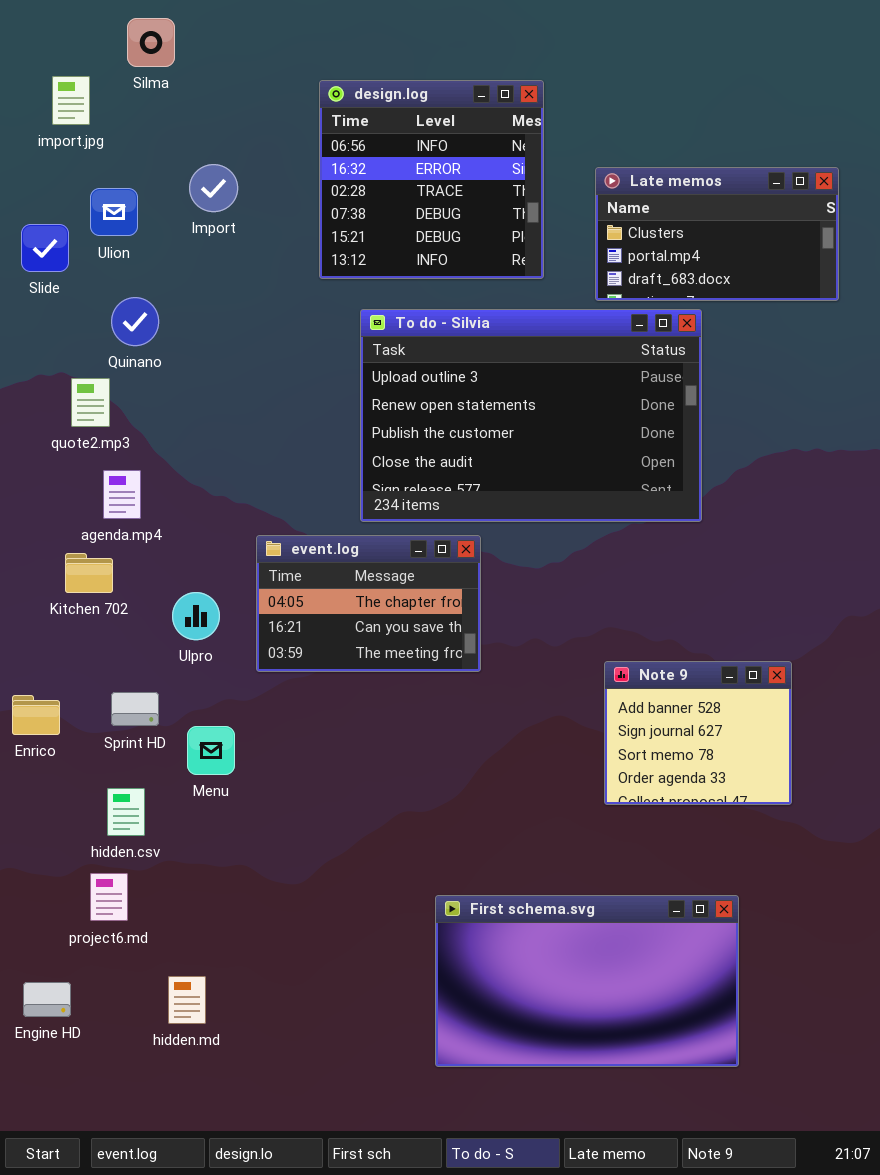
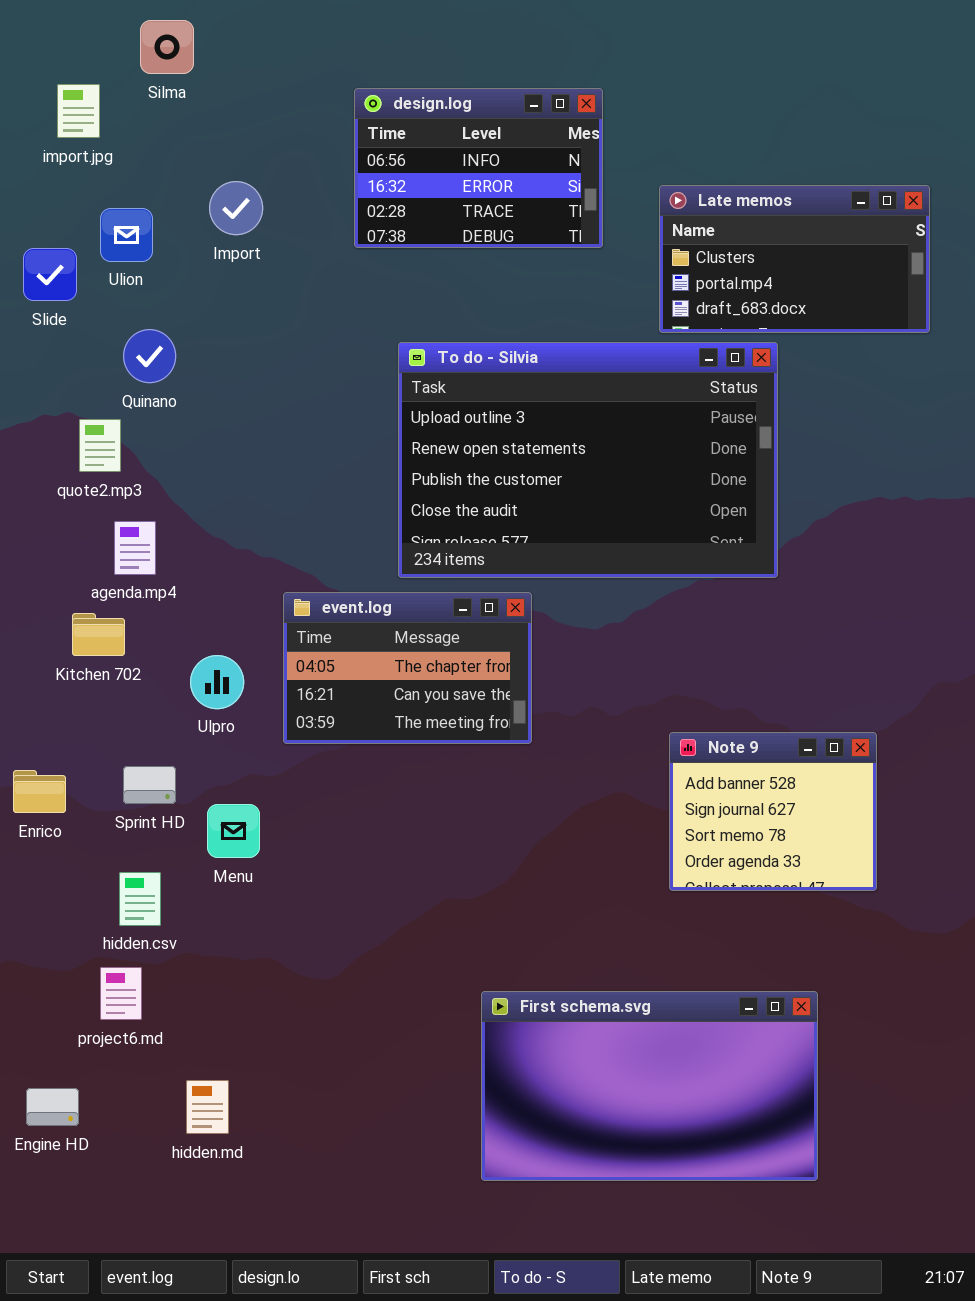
design.log: [319,80,544,279] -> [354,88,603,248], resized

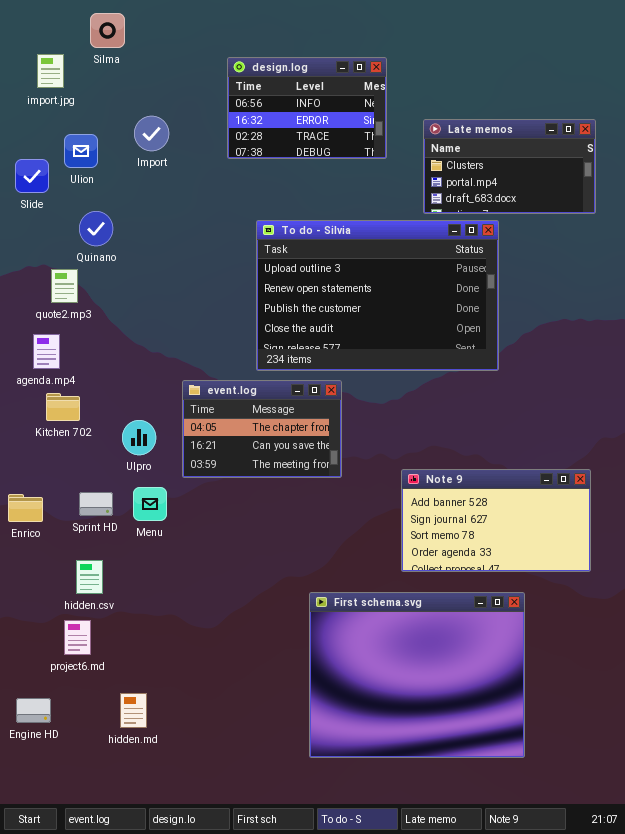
agenda.mp4: [114,521,156,575] -> [33,334,60,369], moved
Note 9: [669,732,877,891] -> [401,469,591,572], moved, resized
Menu: [207,804,260,858] -> [133,487,167,521], moved
First schema.svg: [481,991,818,1181] -> [309,592,525,758], resized

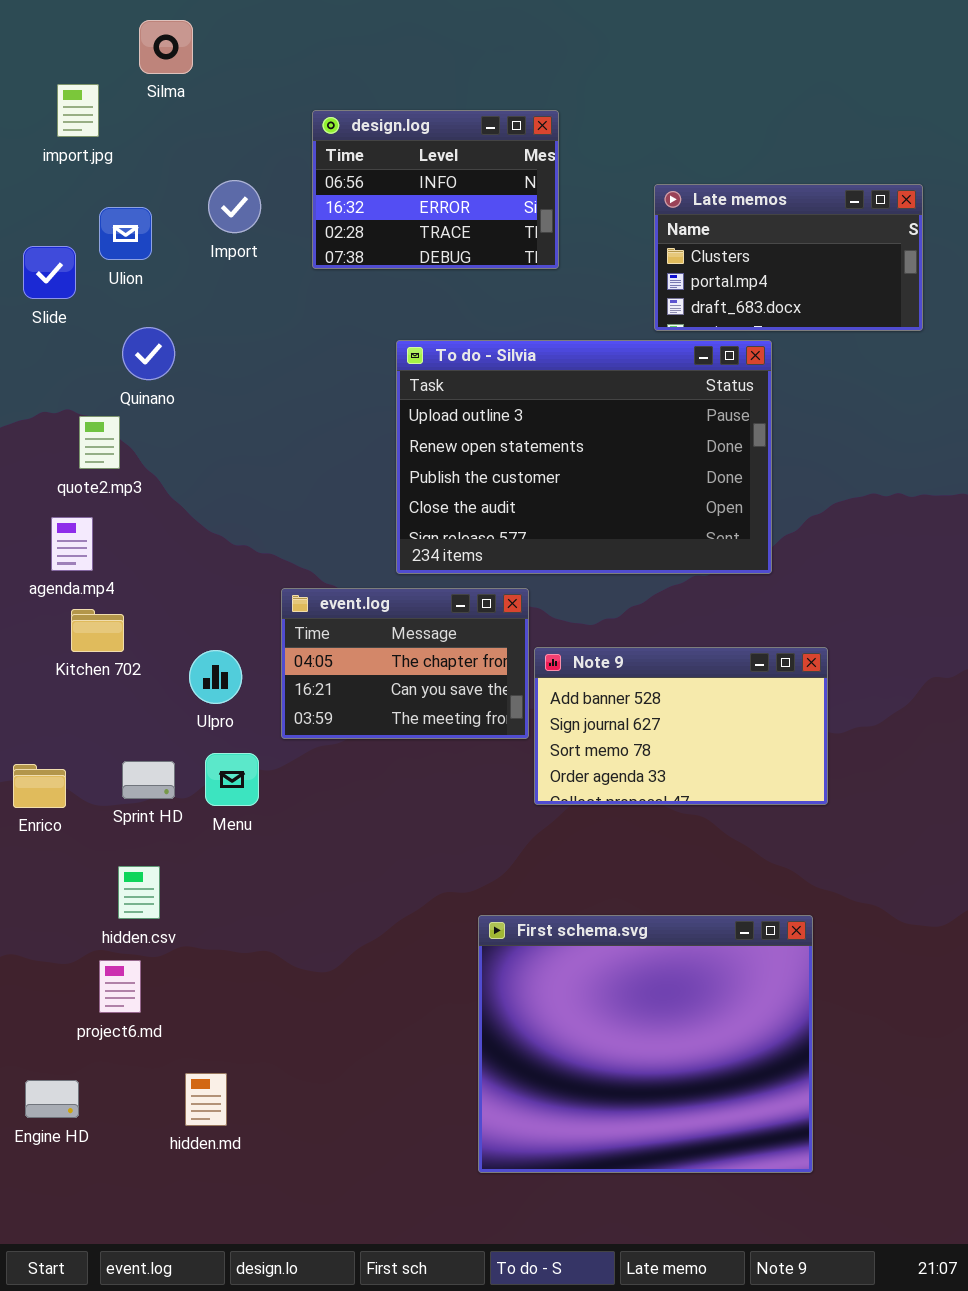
design.log: [227,57,387,159] -> [312,110,559,269], moved
Note 9: [401,469,591,572] -> [534,647,828,805], moved

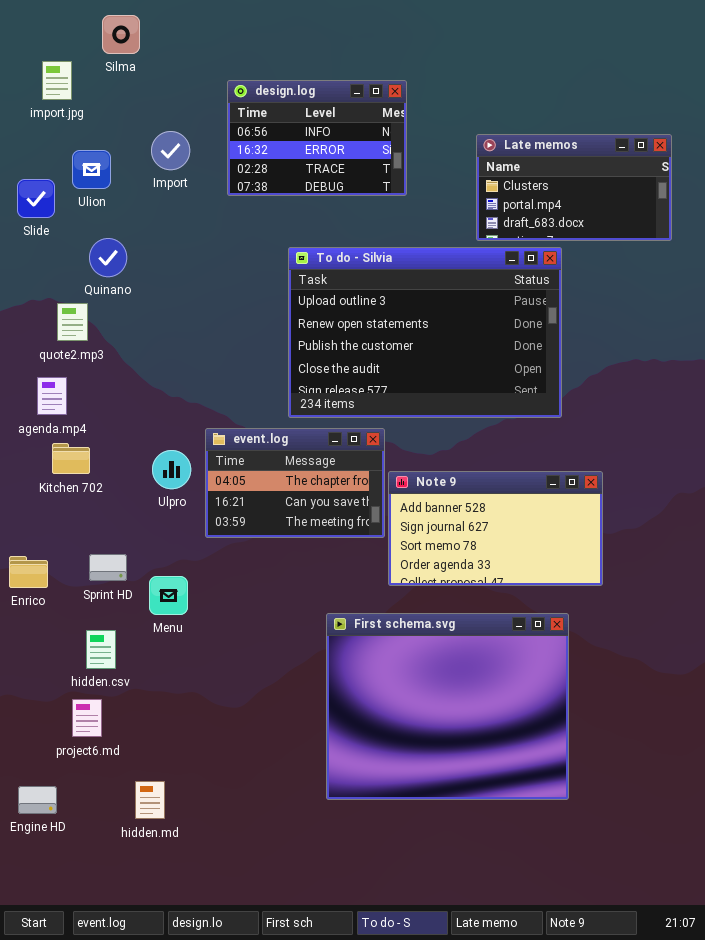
Ulpro: [189,650,242,704] -> [152,450,191,489], moved
Menu: [205,753,259,806] -> [149,576,188,615], moved
First schema.svg: [478,915,813,1173] -> [326,613,569,800], moved

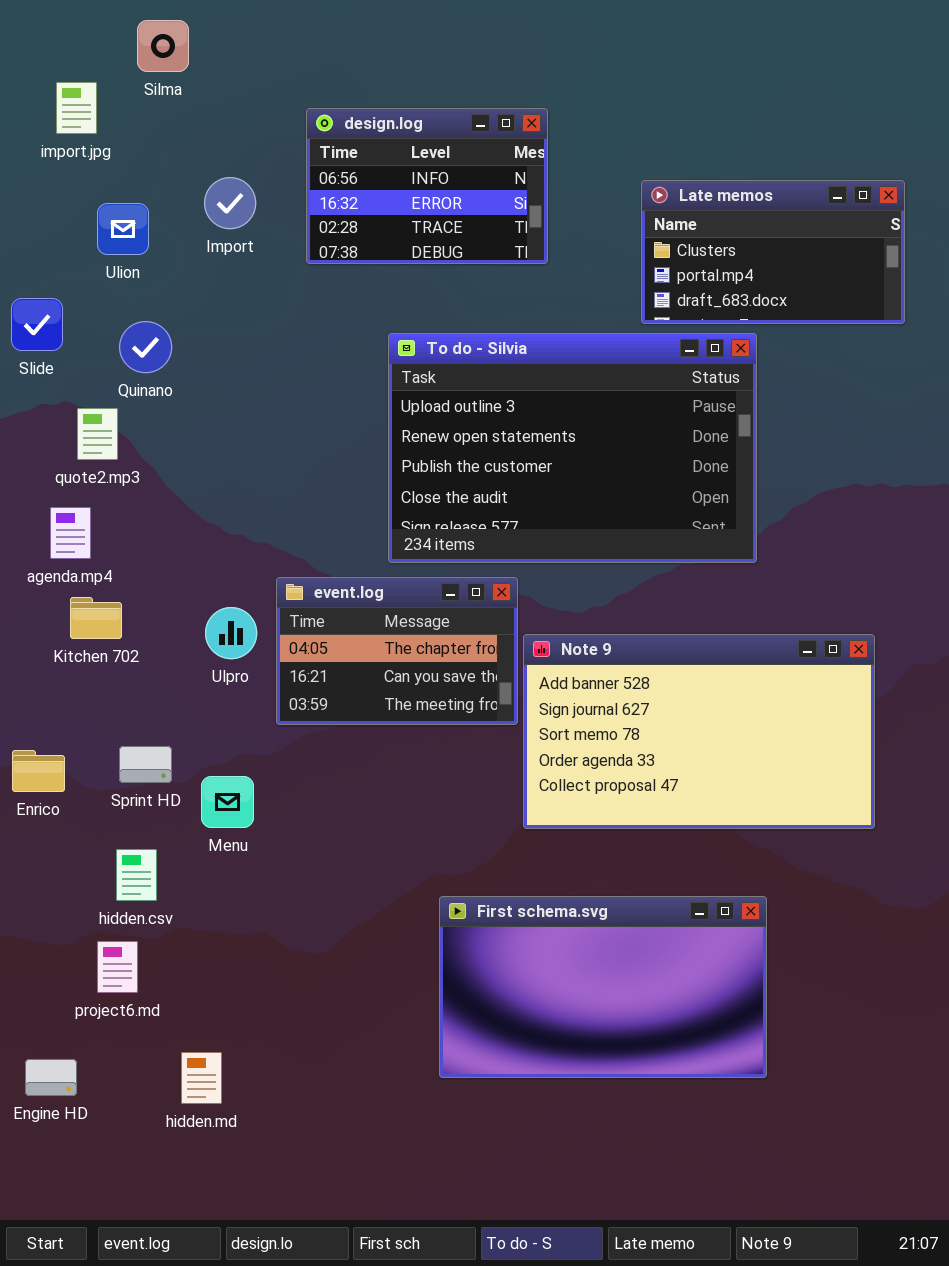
Slide: [17,179,55,218] -> [11,298,63,351], moved
Note 9: [388,471,603,586] -> [523,634,875,829], resized
First schema.svg: [326,613,569,800] -> [439,896,767,1078], resized

